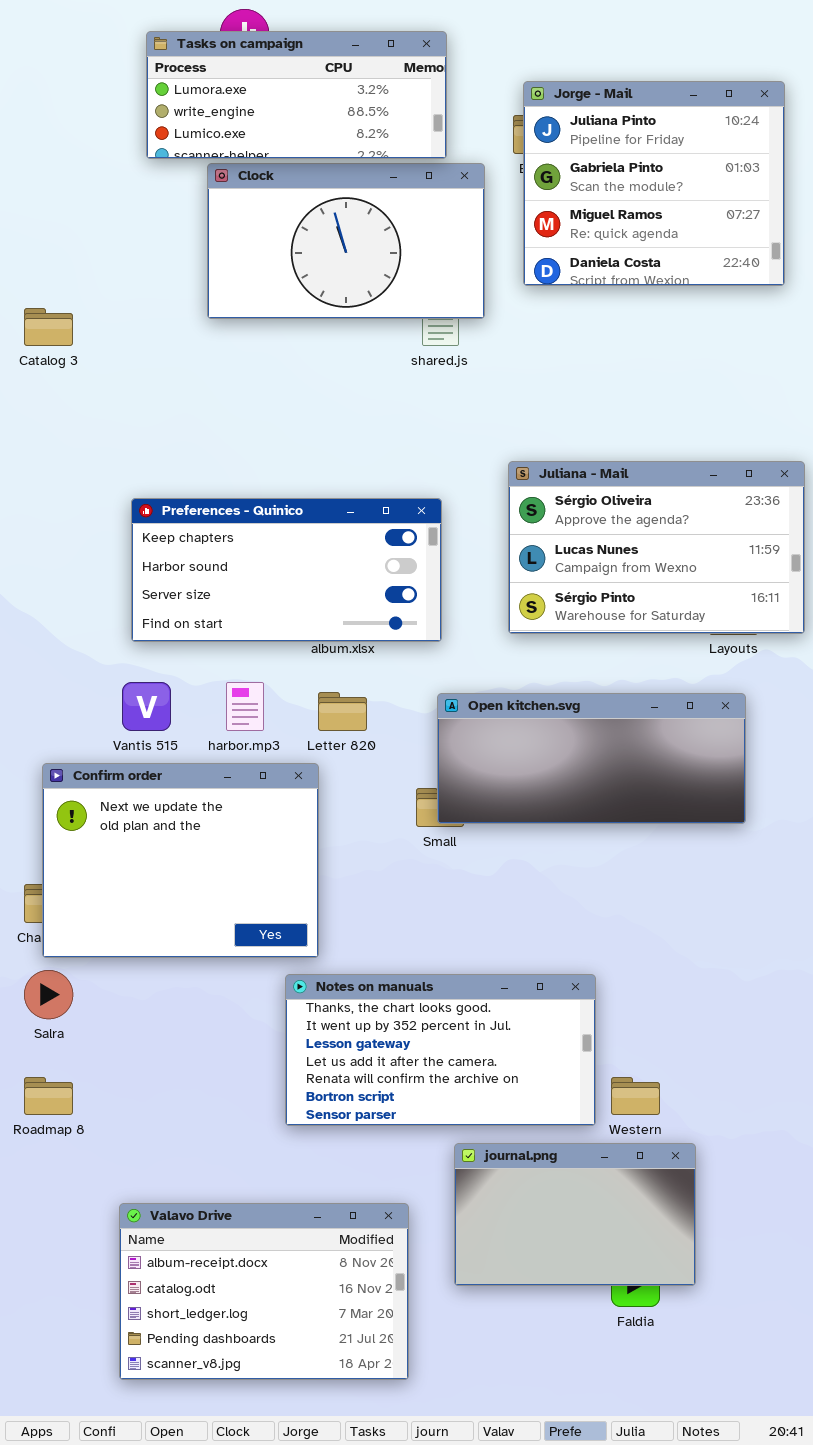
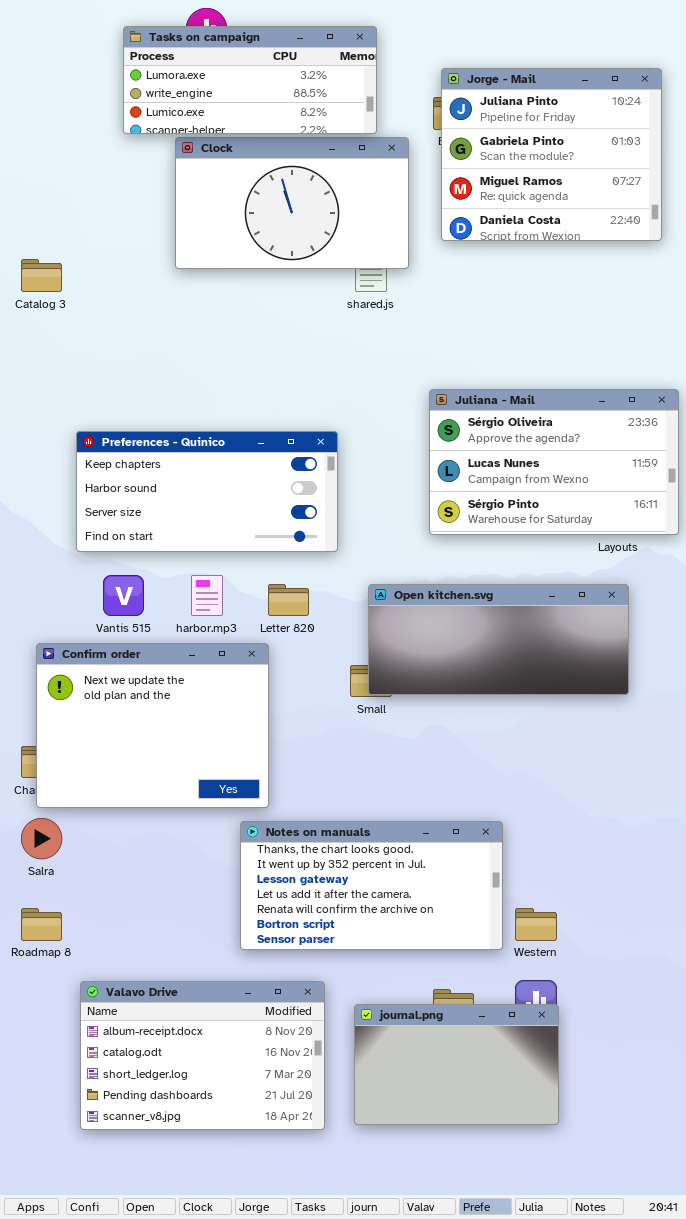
Preferences - Quinico: [131,498,442,642] -> [76,431,338,552], moved
journal.png: [454,1143,696,1286] -> [354,1004,559,1125], moved
Valavo Drive: [119,1203,409,1380] -> [80,981,325,1130], moved

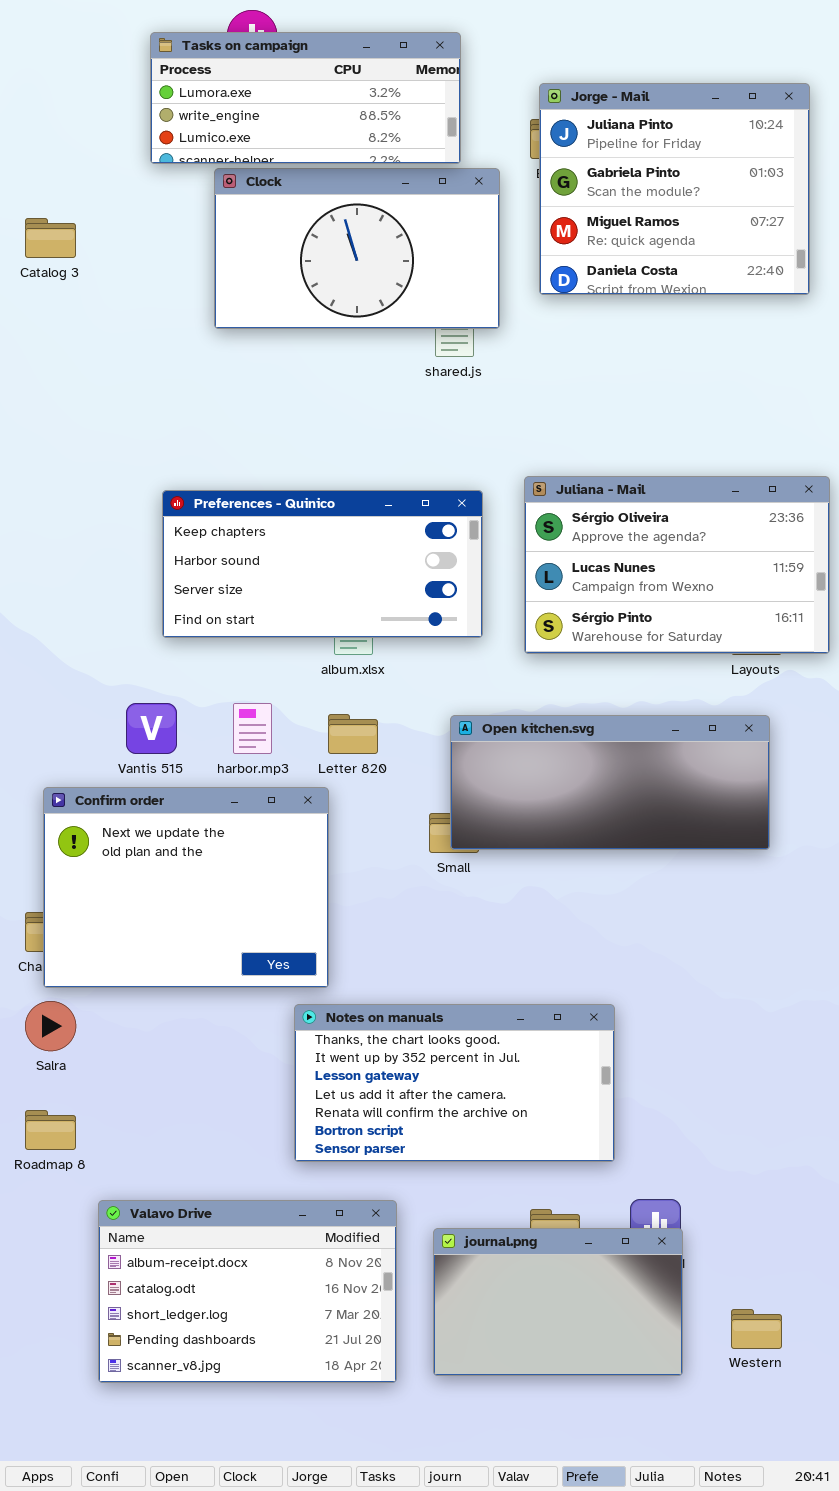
Catalog 3: [21,259,62,292] -> [25,218,76,258], moved
Preferences - Quinico: [76,431,338,552] -> [162,490,483,638], moved
Western: [515,908,557,941] -> [731,1309,782,1349], moved

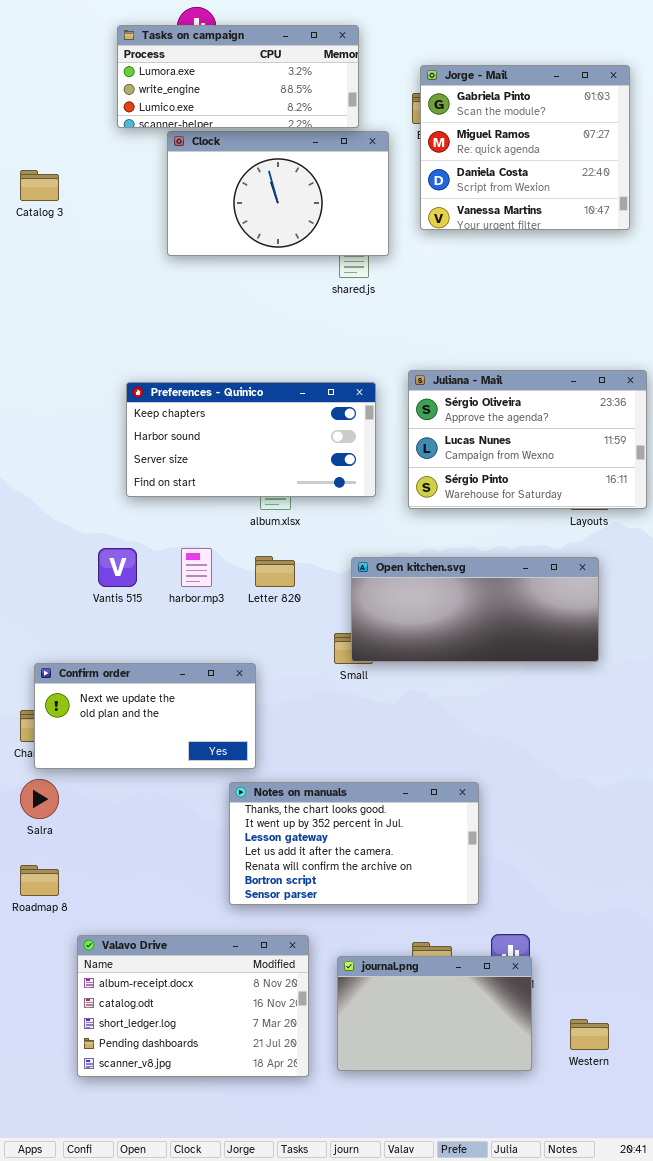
Jorge - Mail: [539,83,810,295] -> [420,65,630,230], scrolled down 1 row
Confirm order: [43,787,329,988] -> [34,663,256,769], resized

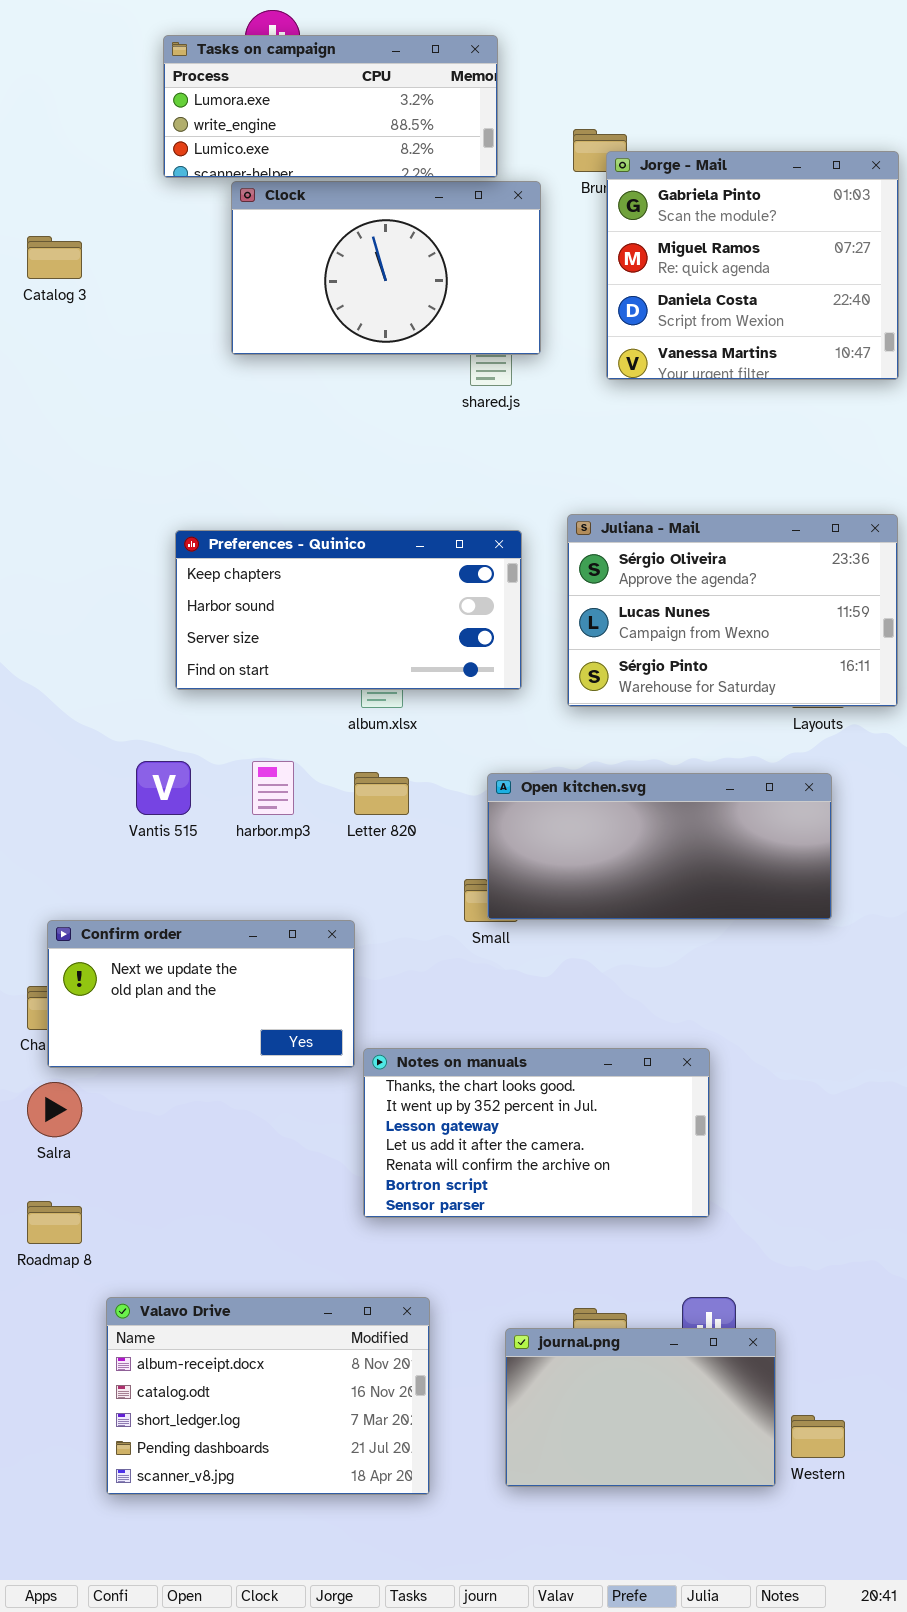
Jorge - Mail: [420,65,630,230] -> [606,151,899,380], moved
Notes on manuals: [229,782,479,905] -> [363,1048,710,1218], moved
journal.png: [337,956,532,1071] -> [505,1328,776,1487], moved

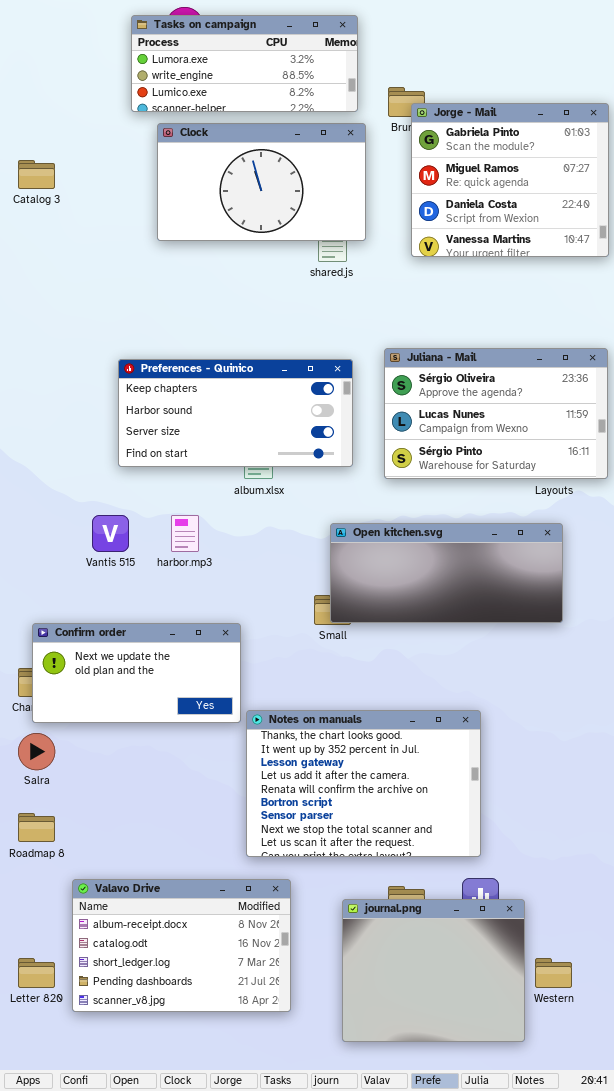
Tasks on campaign: [163,35,498,178] -> [131,15,358,112], moved
Letter 820: [354,772,409,815] -> [18,958,55,988], moved
Notes on manuals: [363,1048,710,1218] -> [246,710,481,857], resized
journal.png: [505,1328,776,1487] -> [342,899,525,1042], resized

